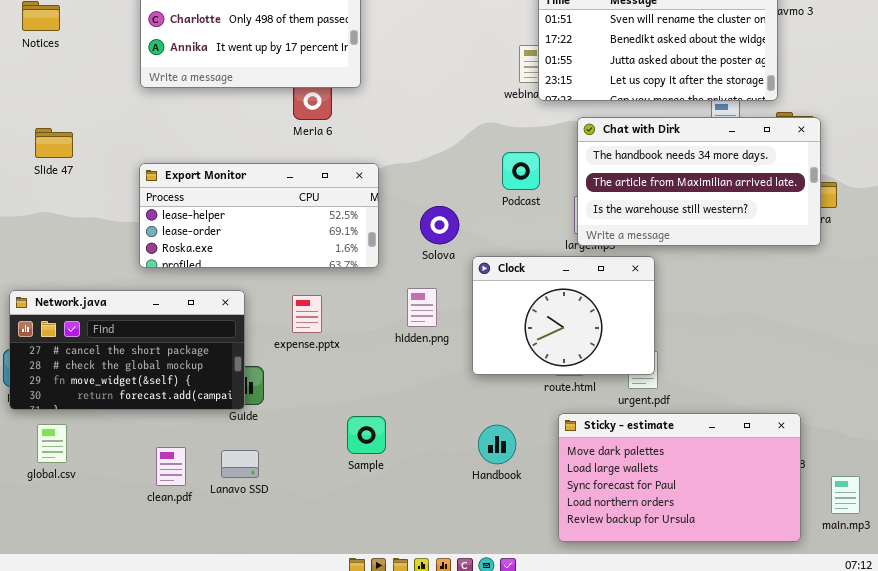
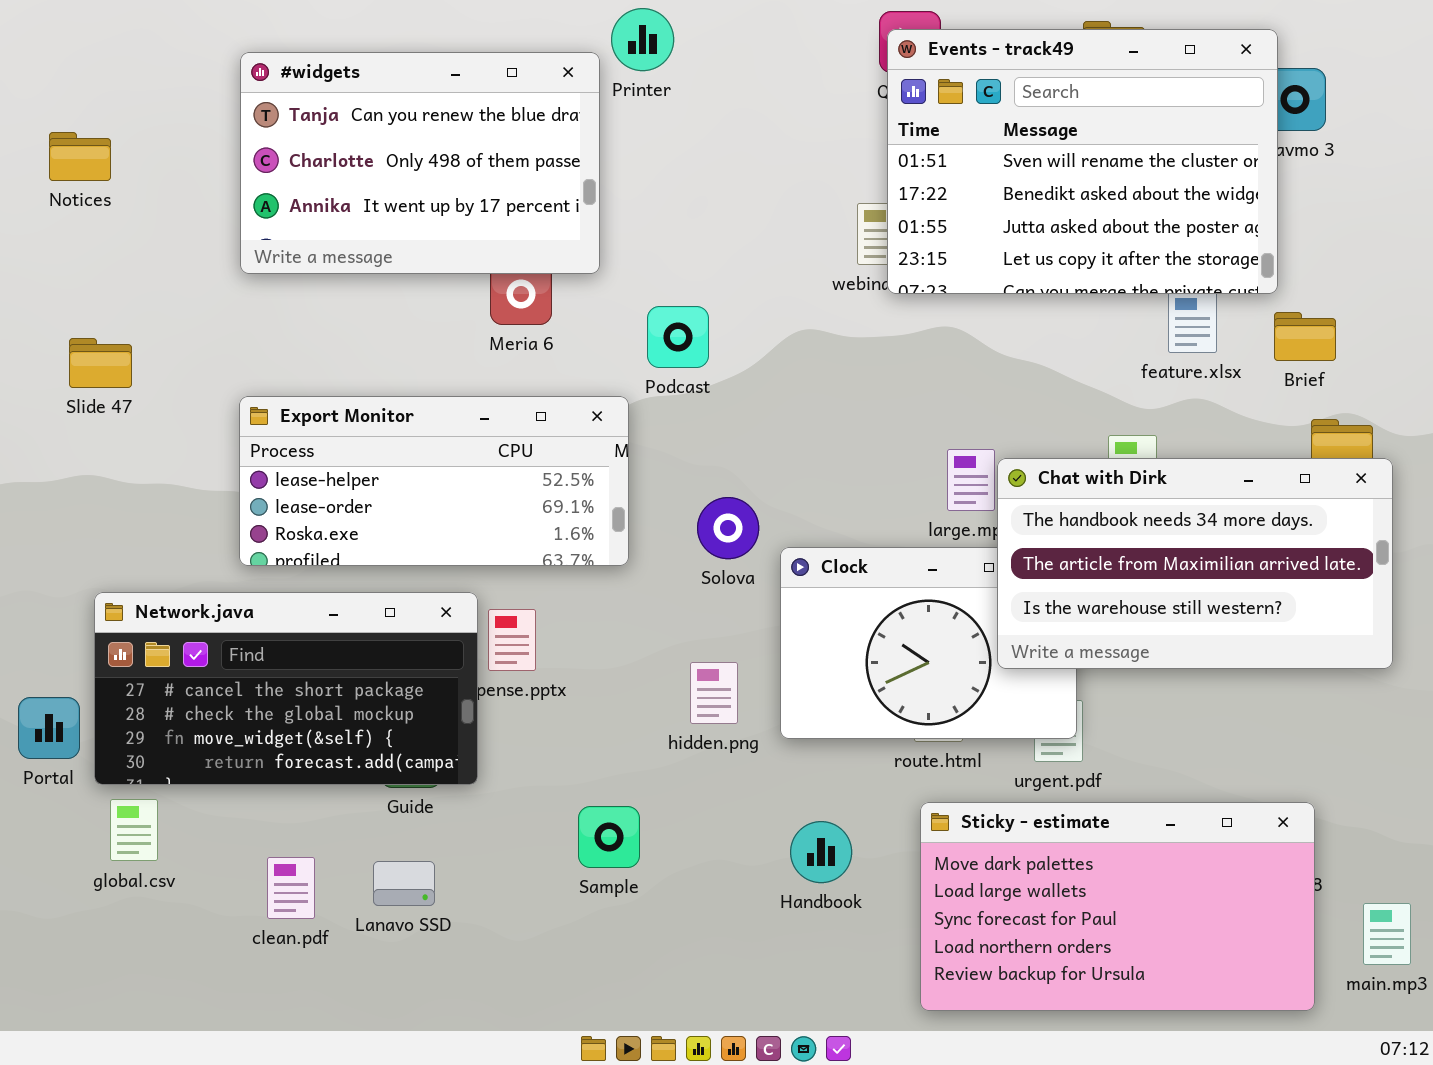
Chat with Dirk: [577,117,821,246] -> [997,458,1393,669], moved
Podcast: [502,152,540,190] -> [647,306,709,368], moved
Solova: [420,206,459,244] -> [697,497,759,559], moved
hidden.png: [407,288,437,327] -> [690,662,738,724], moved
Network.java: [9,290,245,410] -> [94,592,478,785], moved
global.csv: [37,424,67,463] -> [110,799,158,861], moved

